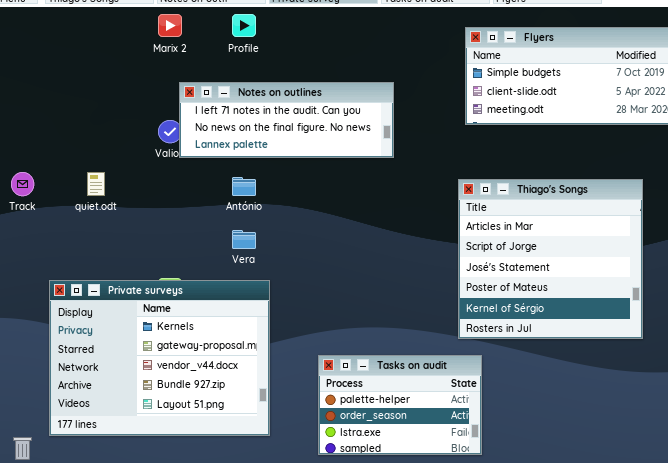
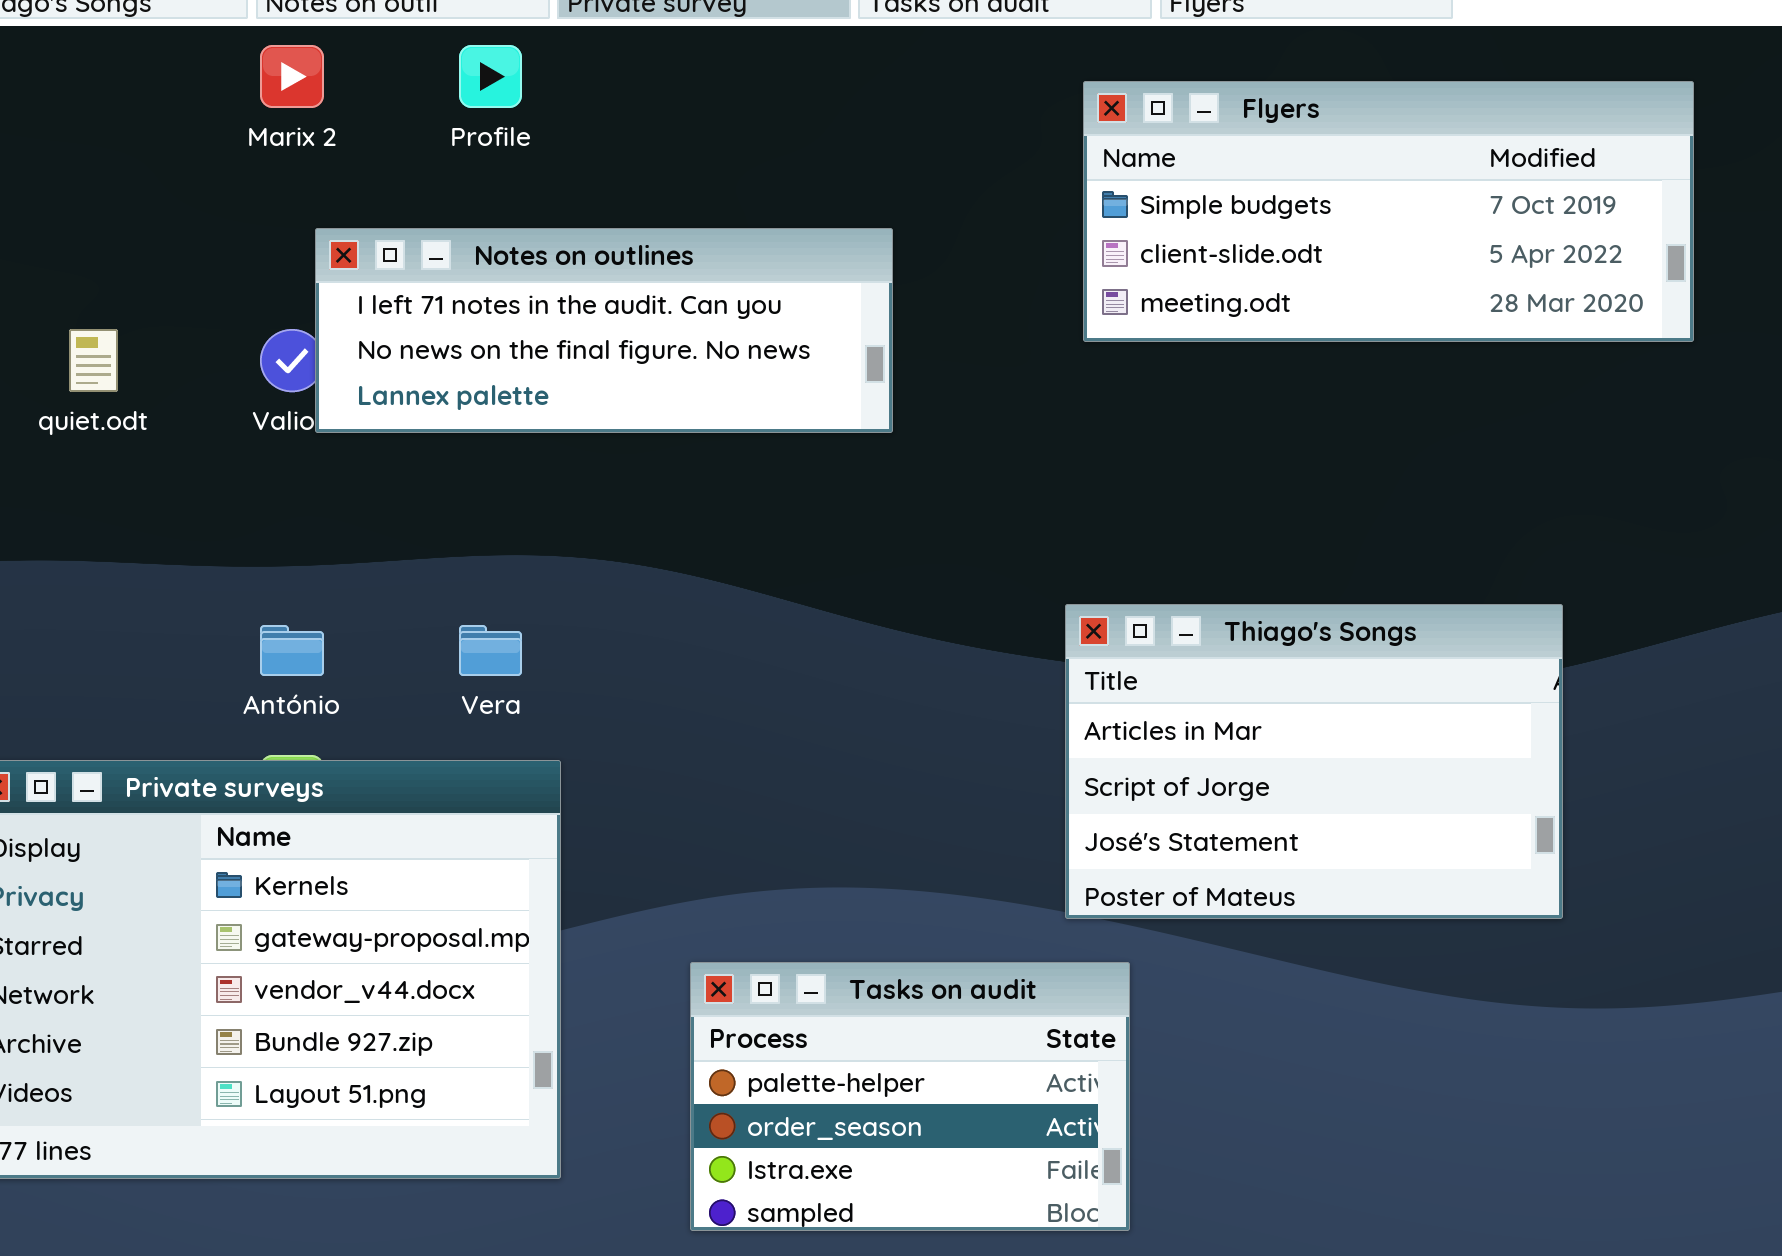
quiet.odt: [87,172,105,196] -> [69,329,118,392], moved
António: [232,177,256,196] -> [260,625,324,676], moved
Thiago's Songs: [458,179,643,339] -> [1065,604,1563,919], resized

